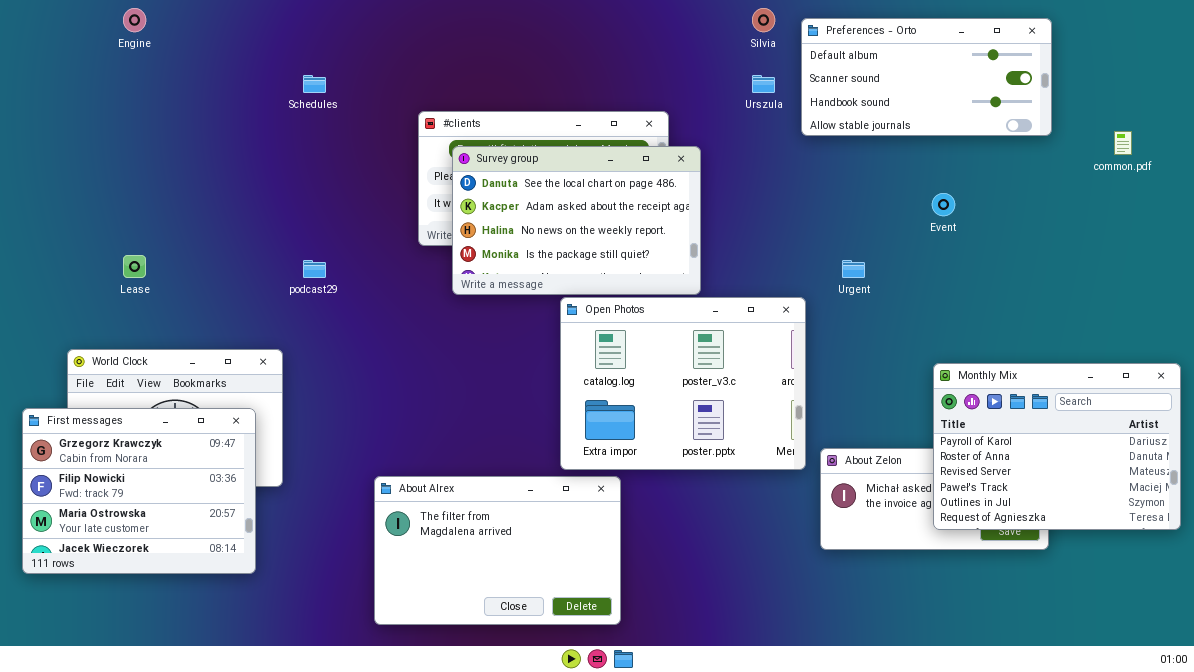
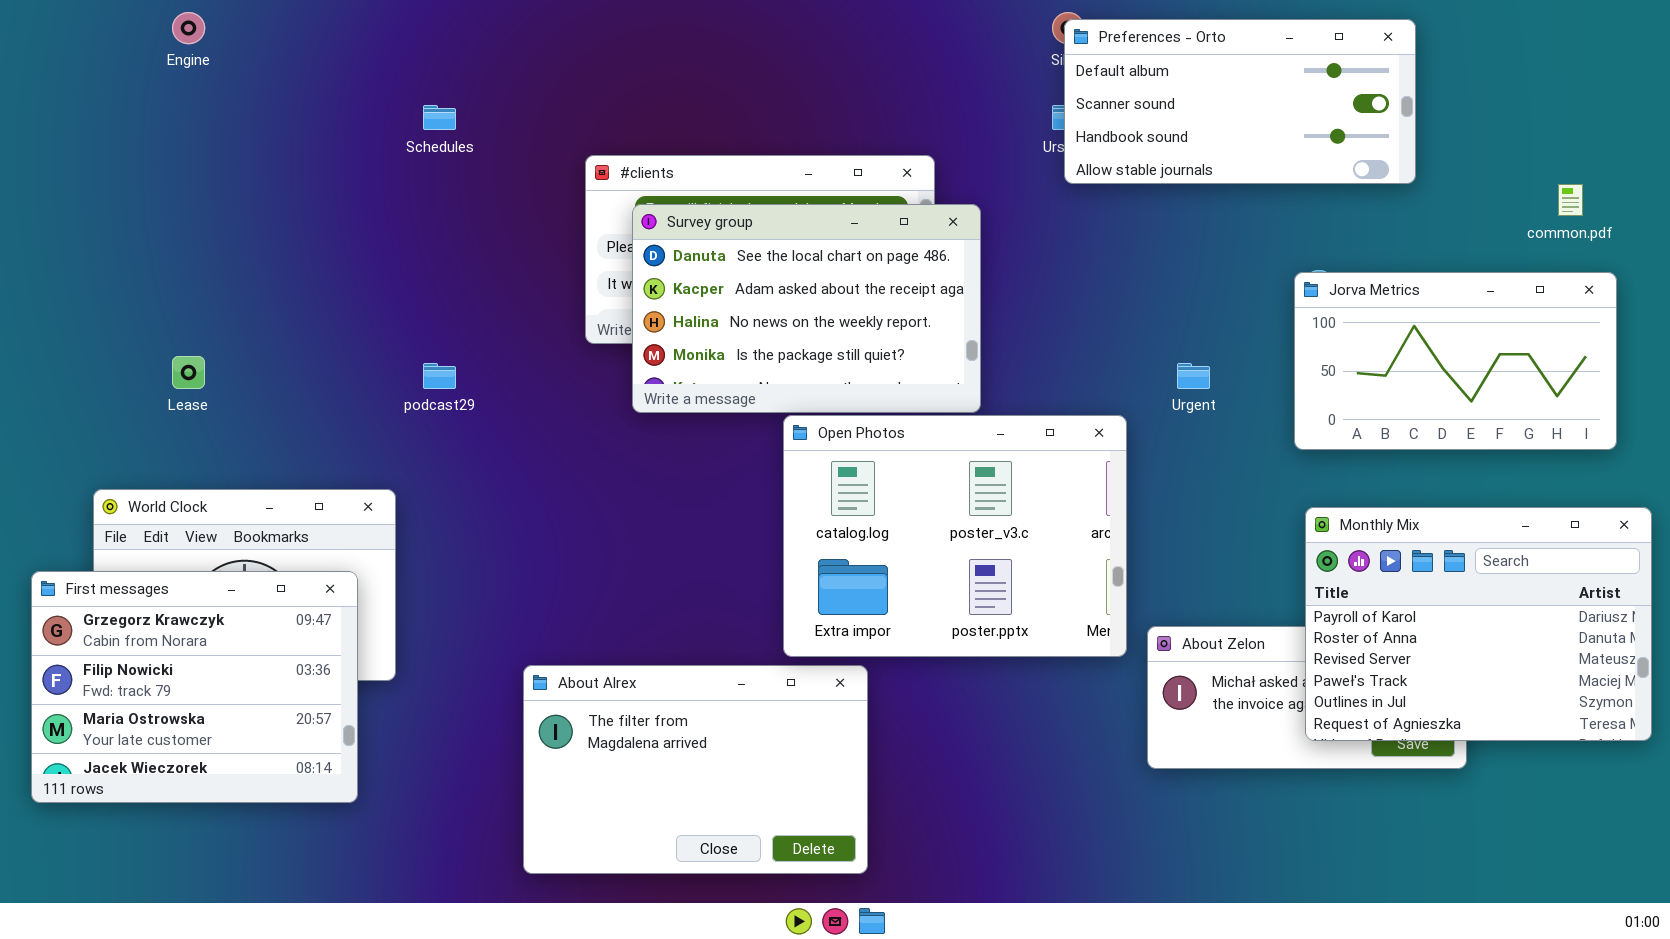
Preferences - Orto: [801,18,1052,136] -> [1064,19,1416,184], moved
Jorva Metrics: none -> [1294,272,1617,450], opened

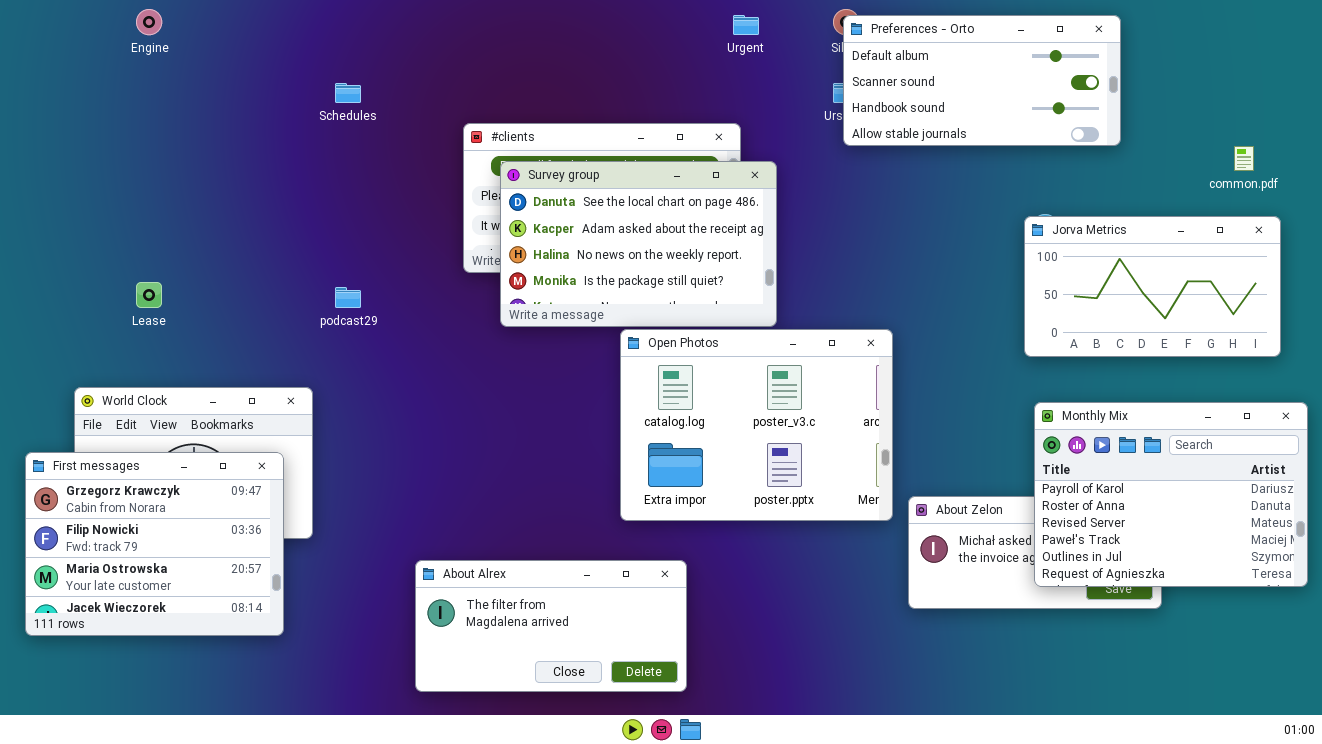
Urgent: [1177,363,1210,389] -> [733,15,759,35], moved
About Alrex: [523,665,868,874] -> [415,560,687,692], resized

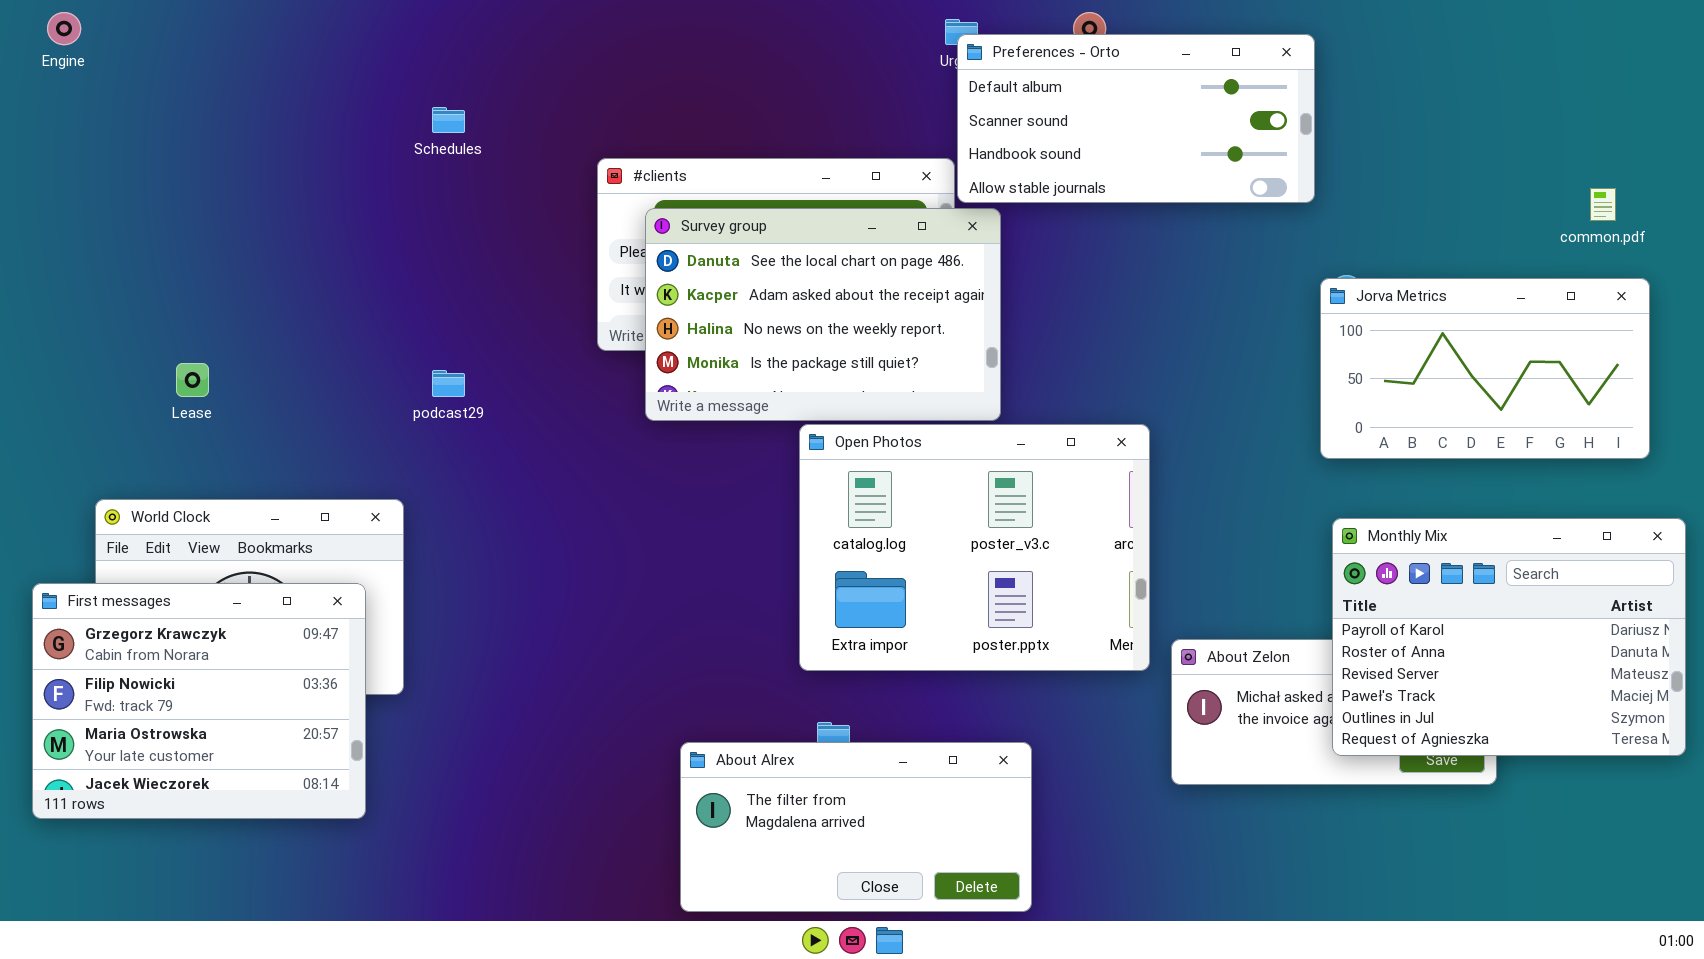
Engine: [136,9,162,35] -> [47,12,81,45], moved
Preferences - Orto: [843,15,1121,146] -> [957,34,1315,203], moved
About Alrex: [415,560,687,692] -> [680,742,1032,912], moved

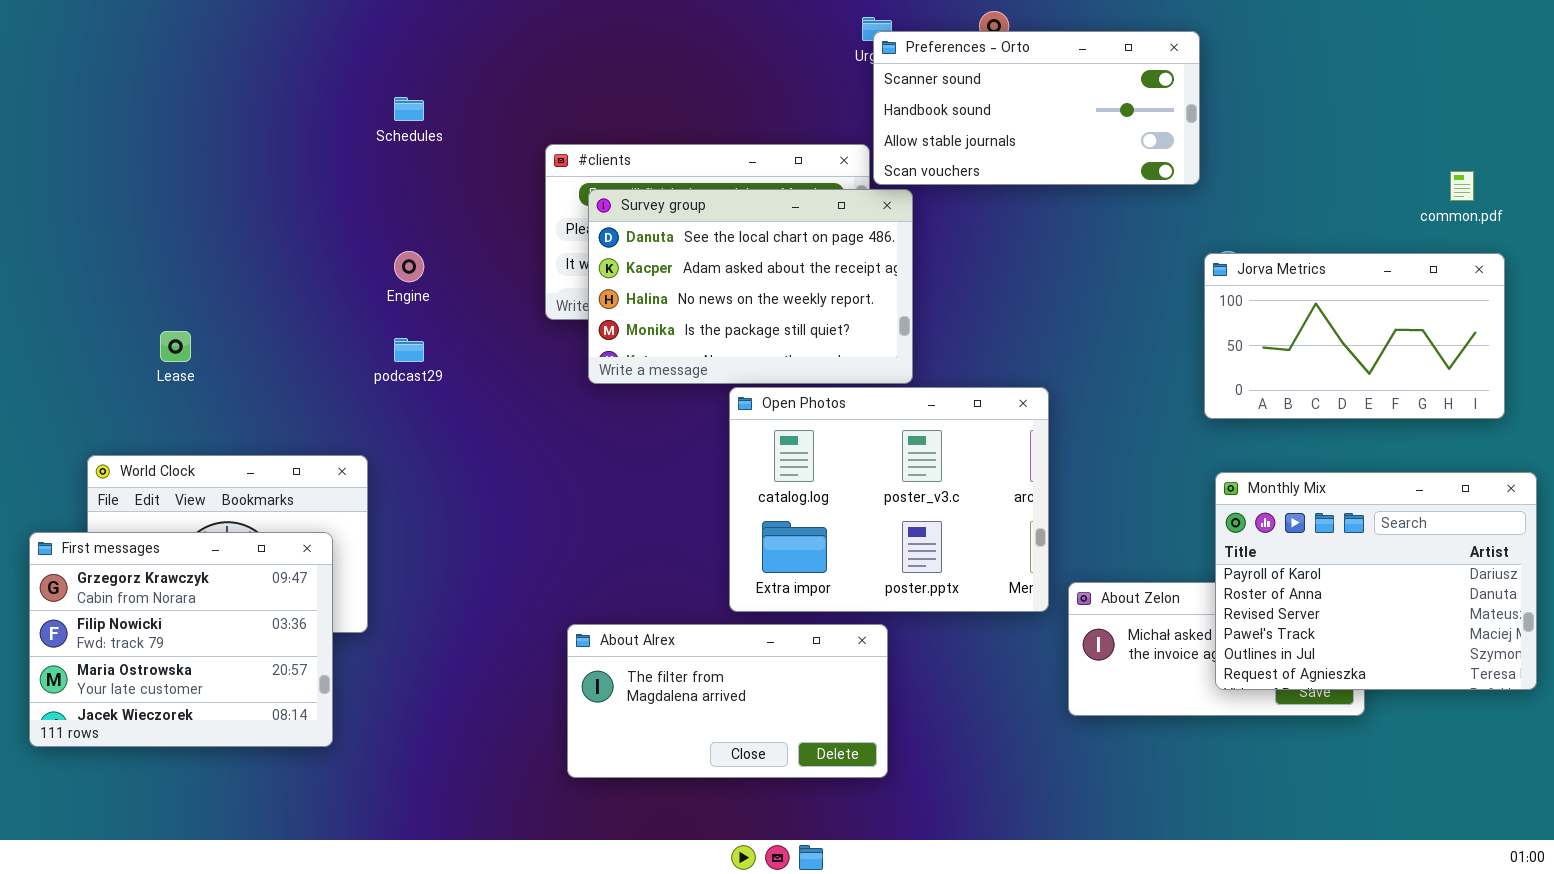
Engine: [47,12,81,45] -> [394,251,424,282], moved
Preferences - Orto: [957,34,1315,203] -> [873,31,1200,185], scrolled down 1 row
About Alrex: [680,742,1032,912] -> [567,624,888,778], moved

